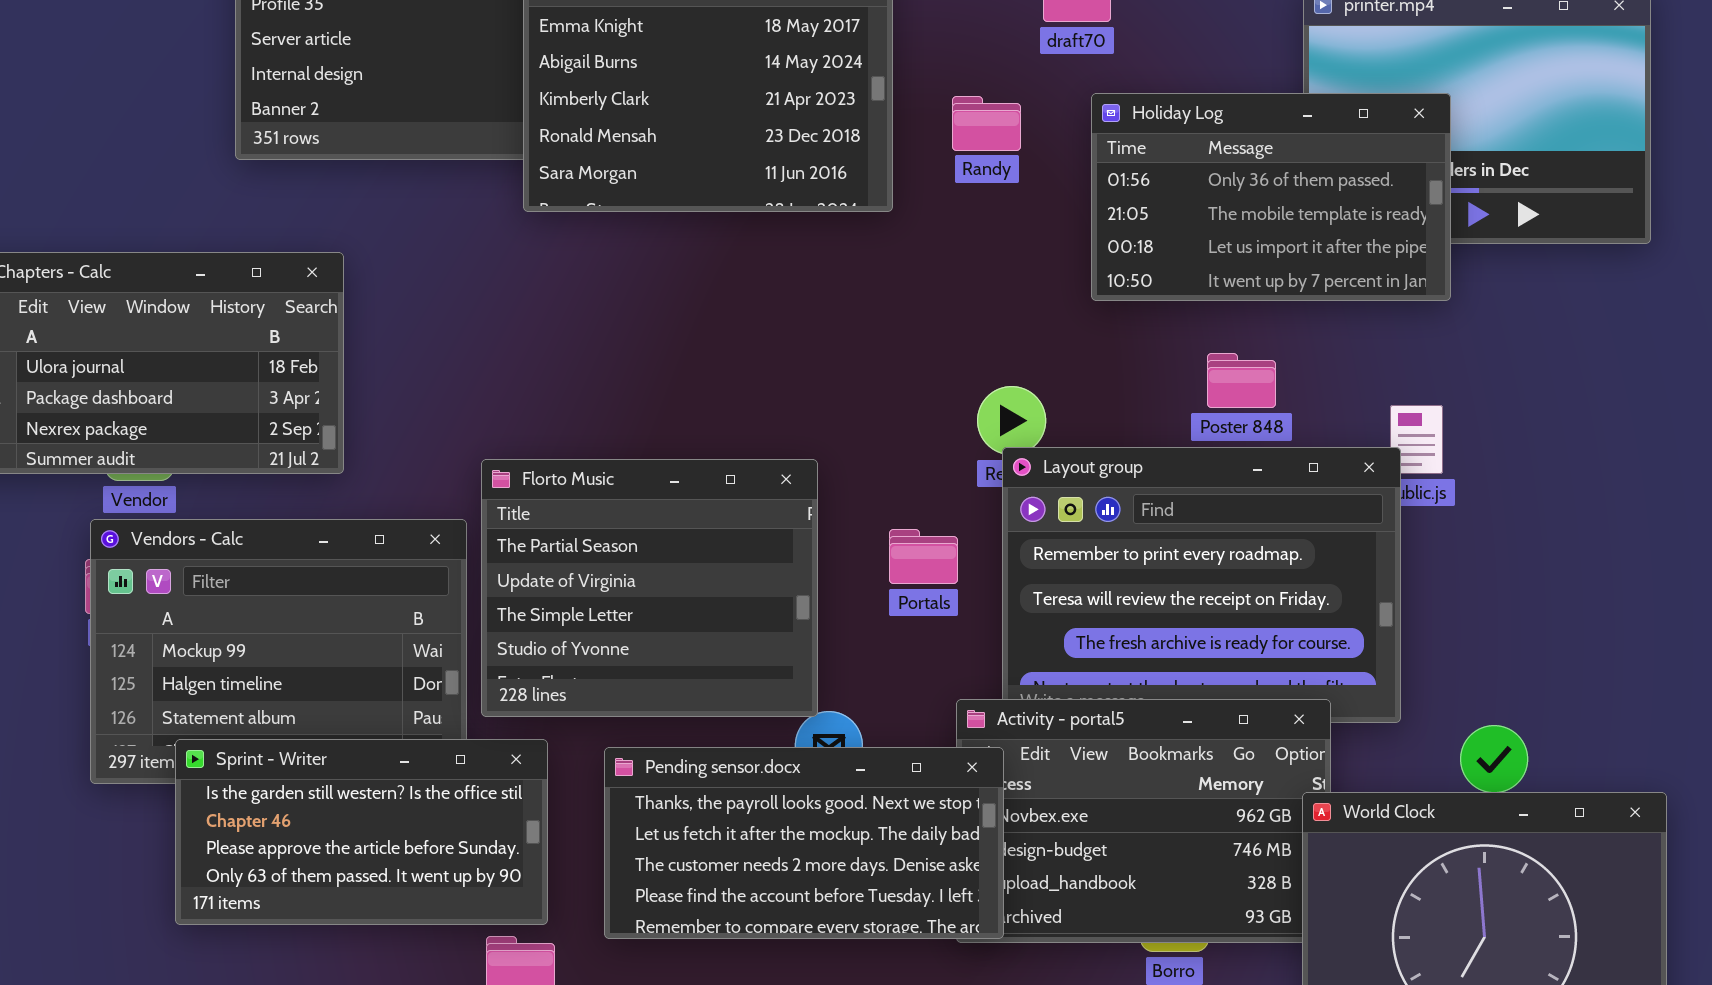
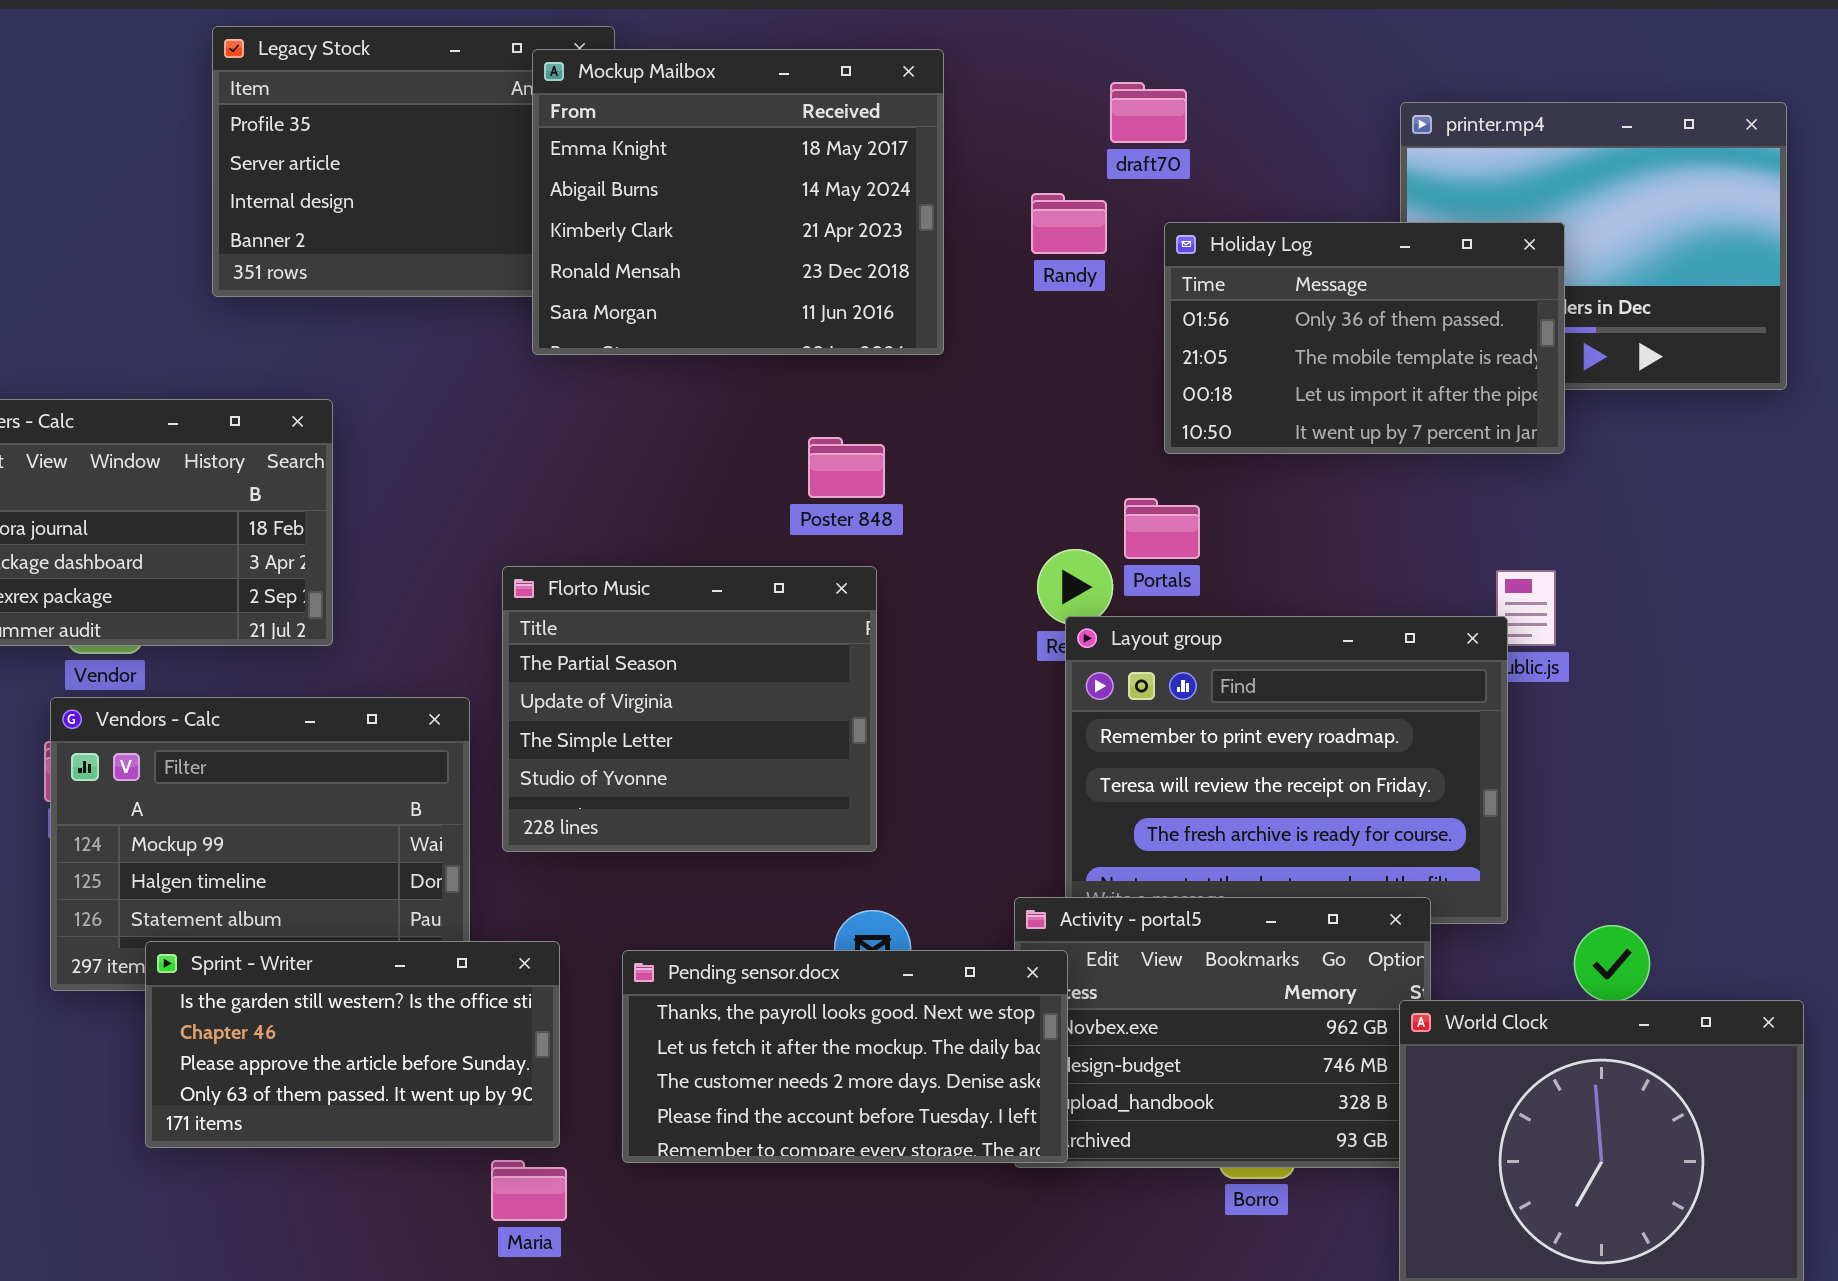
Randy: [952,96,1021,151] -> [1031,193,1107,254], moved
Poster 848: [1207,353,1276,408] -> [808,437,885,498], moved
Florto Music: [481,459,818,717] -> [502,566,877,852], moved
Portals: [889,529,958,584] -> [1124,498,1200,559], moved

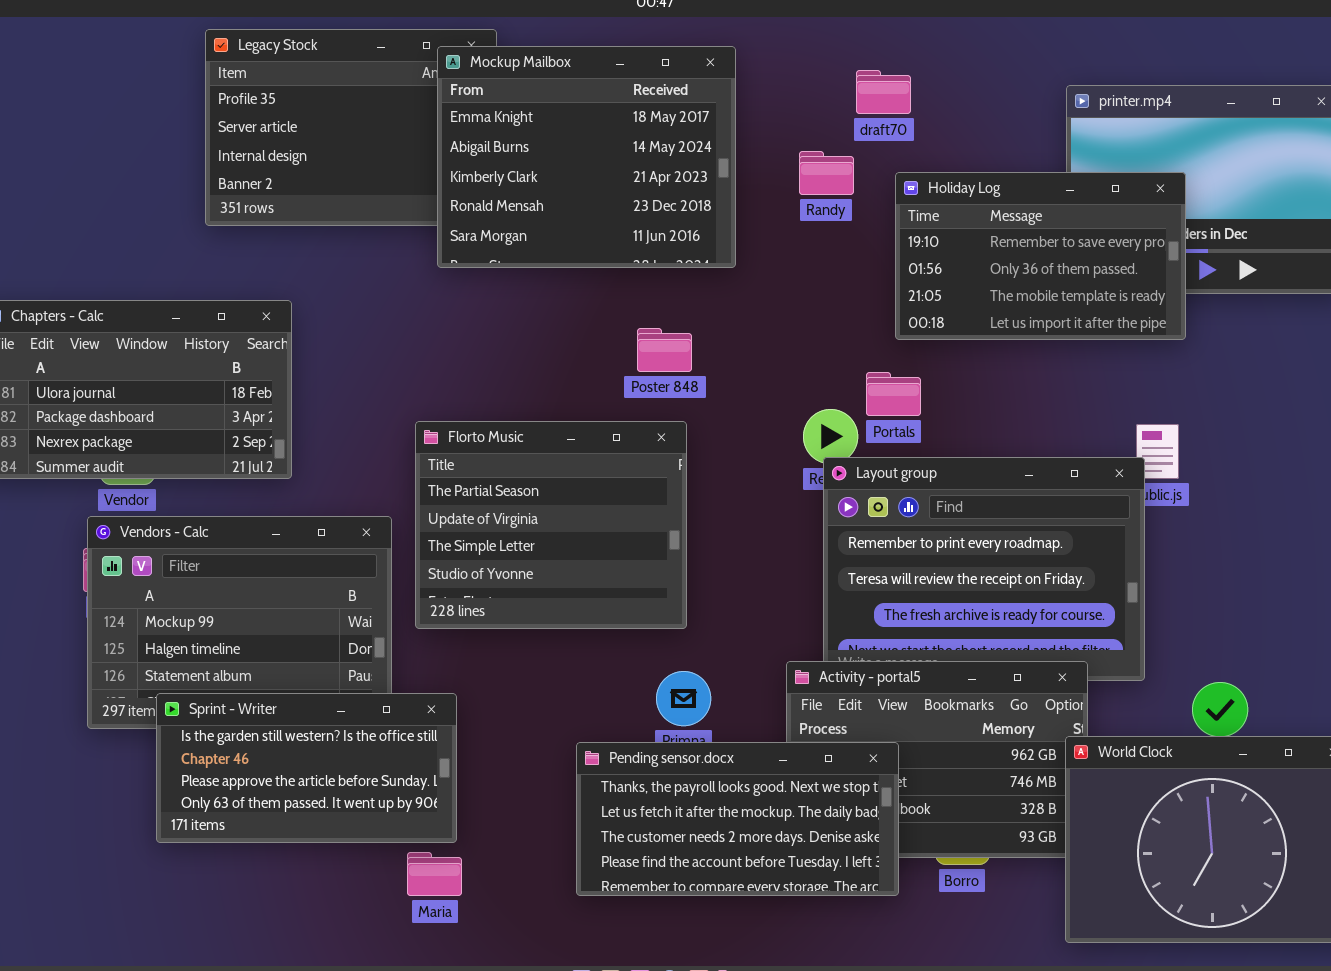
Holiday Log: [1164,222,1565,454] -> [895,172,1186,340], scrolled up 1 row
Pending sensor.docx: [622,950,1068,1163] -> [576,742,899,896], moved

